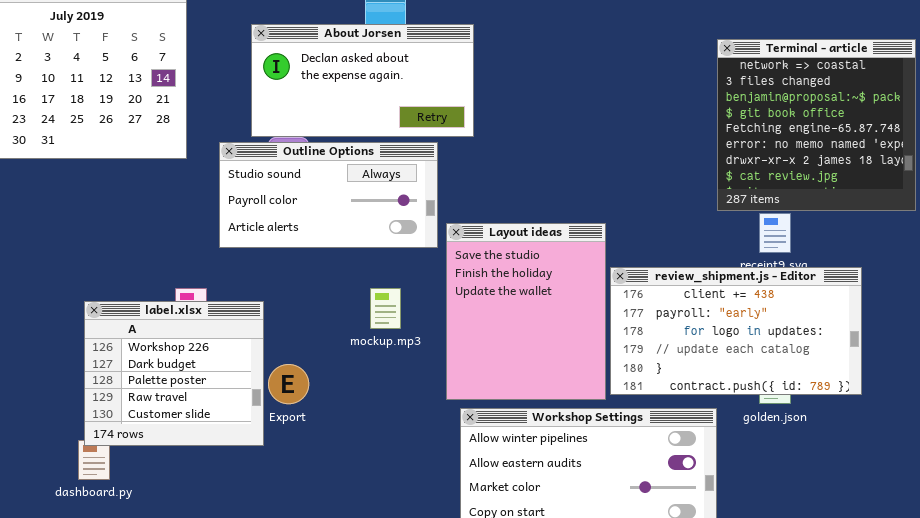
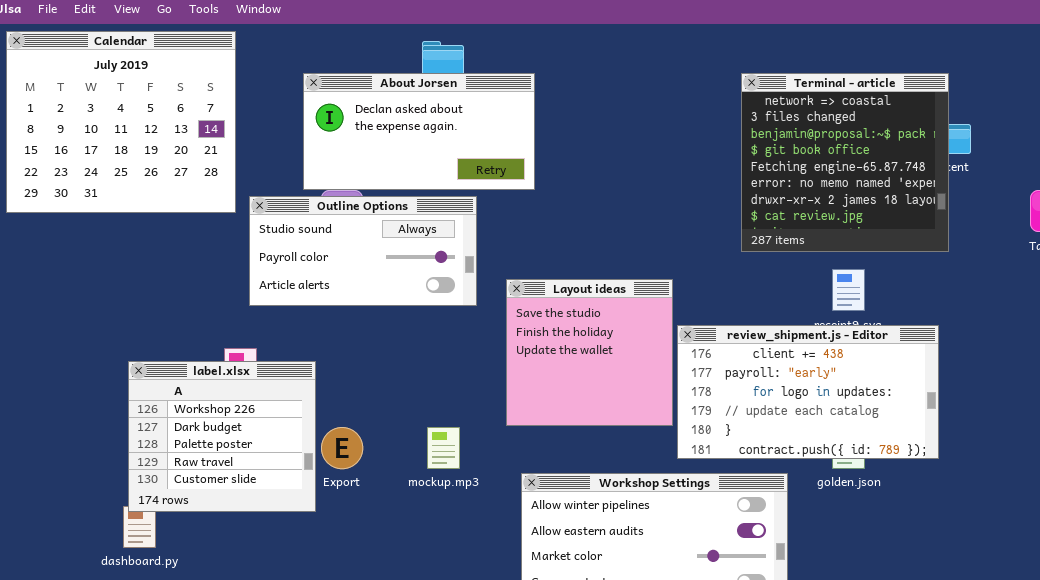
Terminal - article: [717,39,916,211] -> [741,73,949,252], moved
Outline Options: [219,142,438,248] -> [249,196,477,306], moved
Layout ideas: [446,223,606,400] -> [506,279,673,426], resized
mockup.mp3: [370,288,401,329] -> [427,427,460,469], moved

